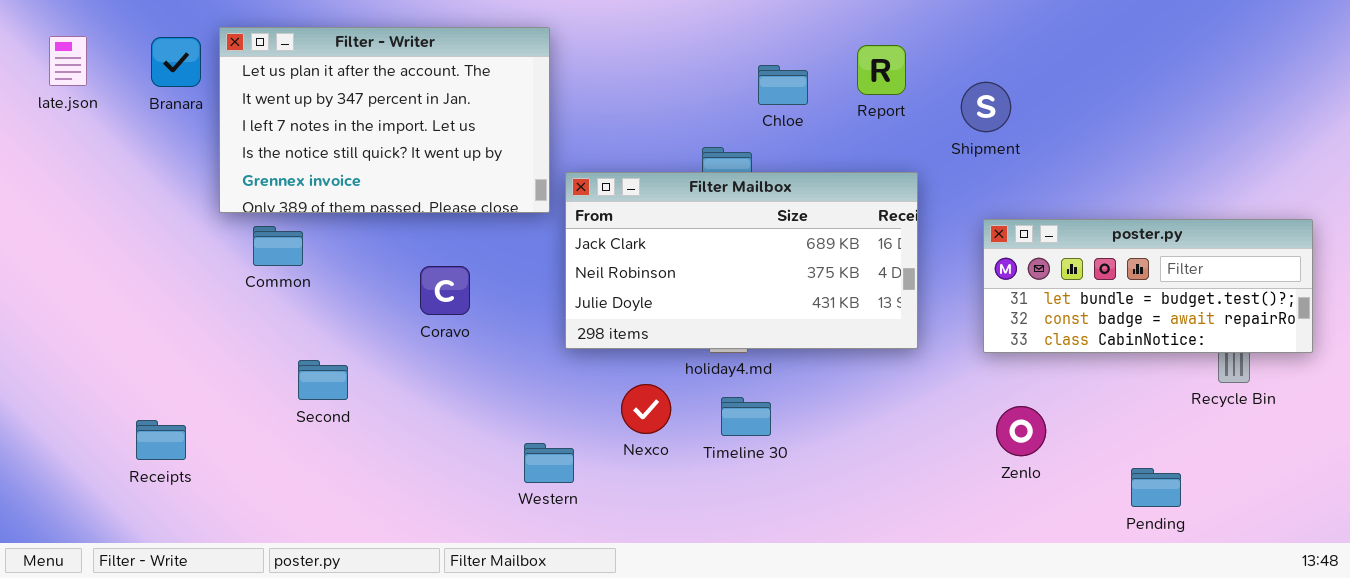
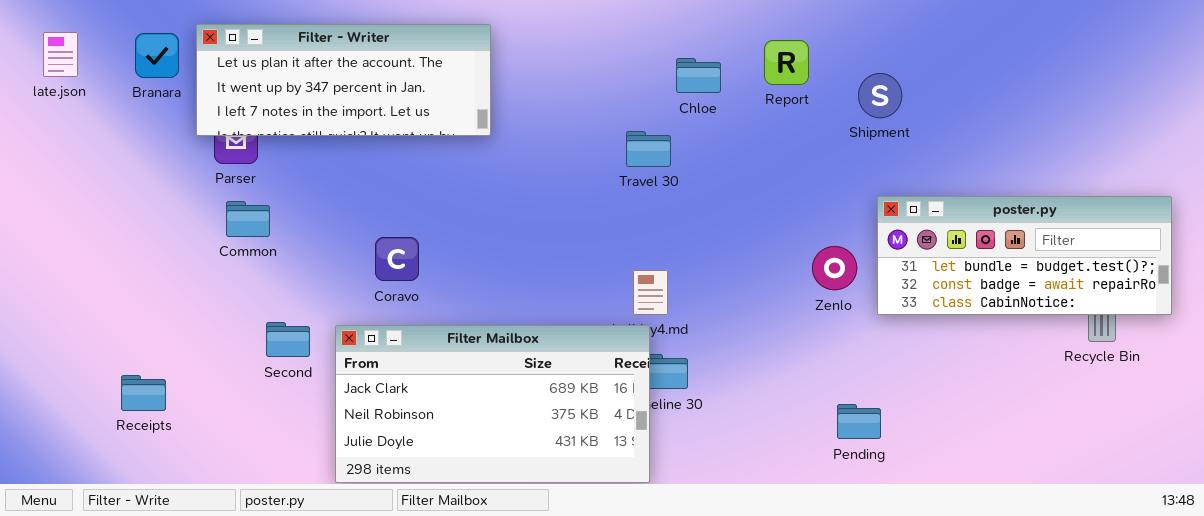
Filter - Writer: [219,27,550,213] -> [196,24,491,136], resized
Filter Mailbox: [565,172,918,349] -> [335,325,650,483], moved
Zenlo: [996,406,1046,456] -> [812,246,857,290], moved
Pending: [1131,468,1181,507] -> [837,404,881,439], moved

